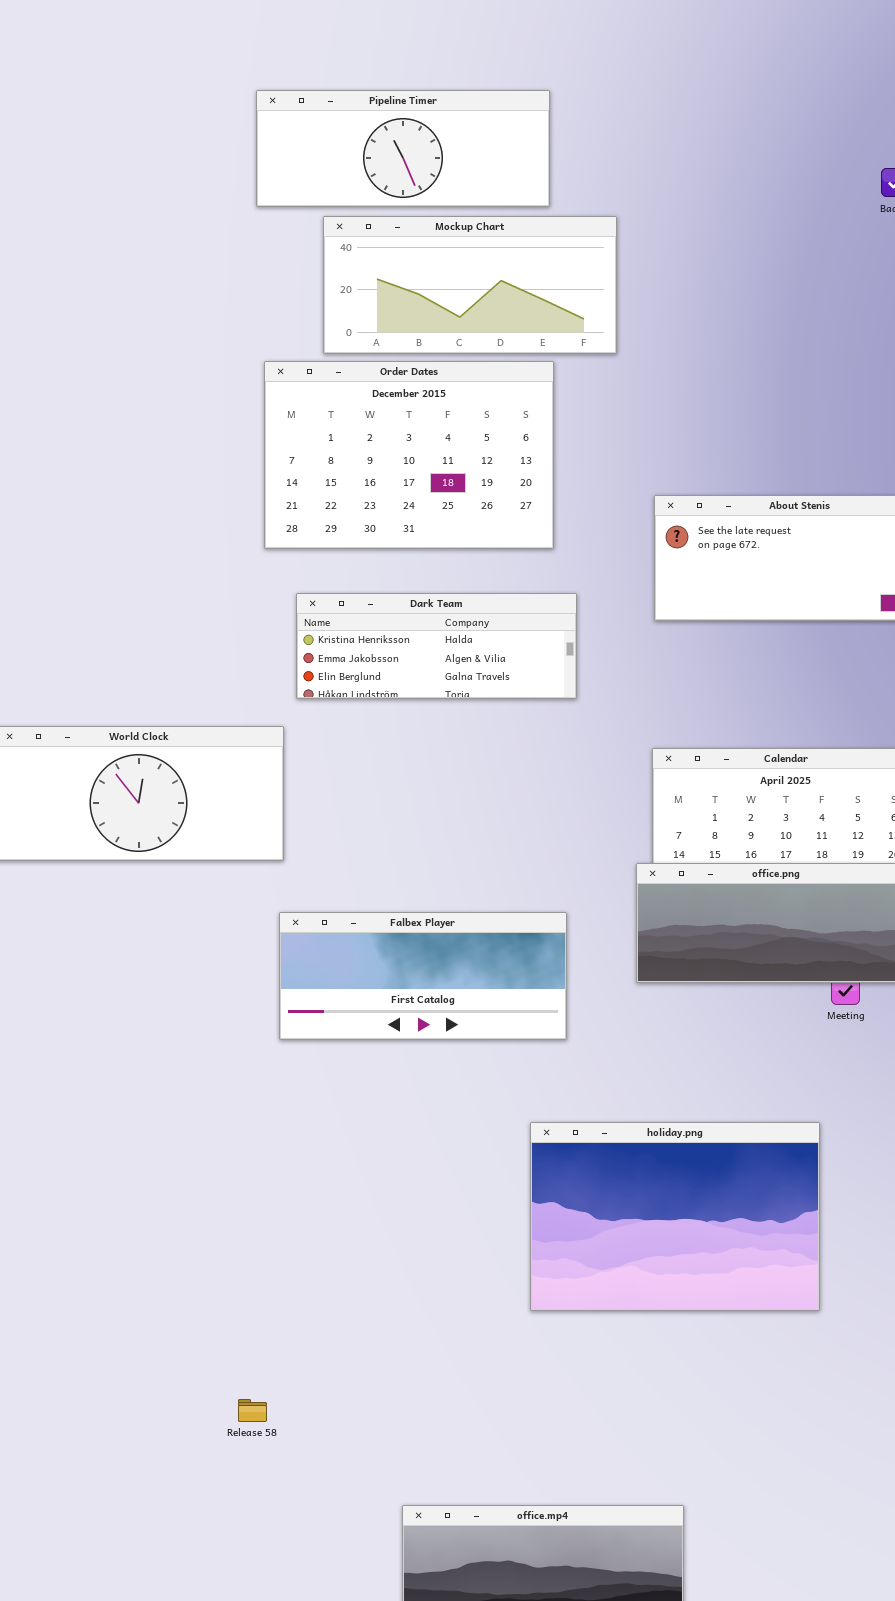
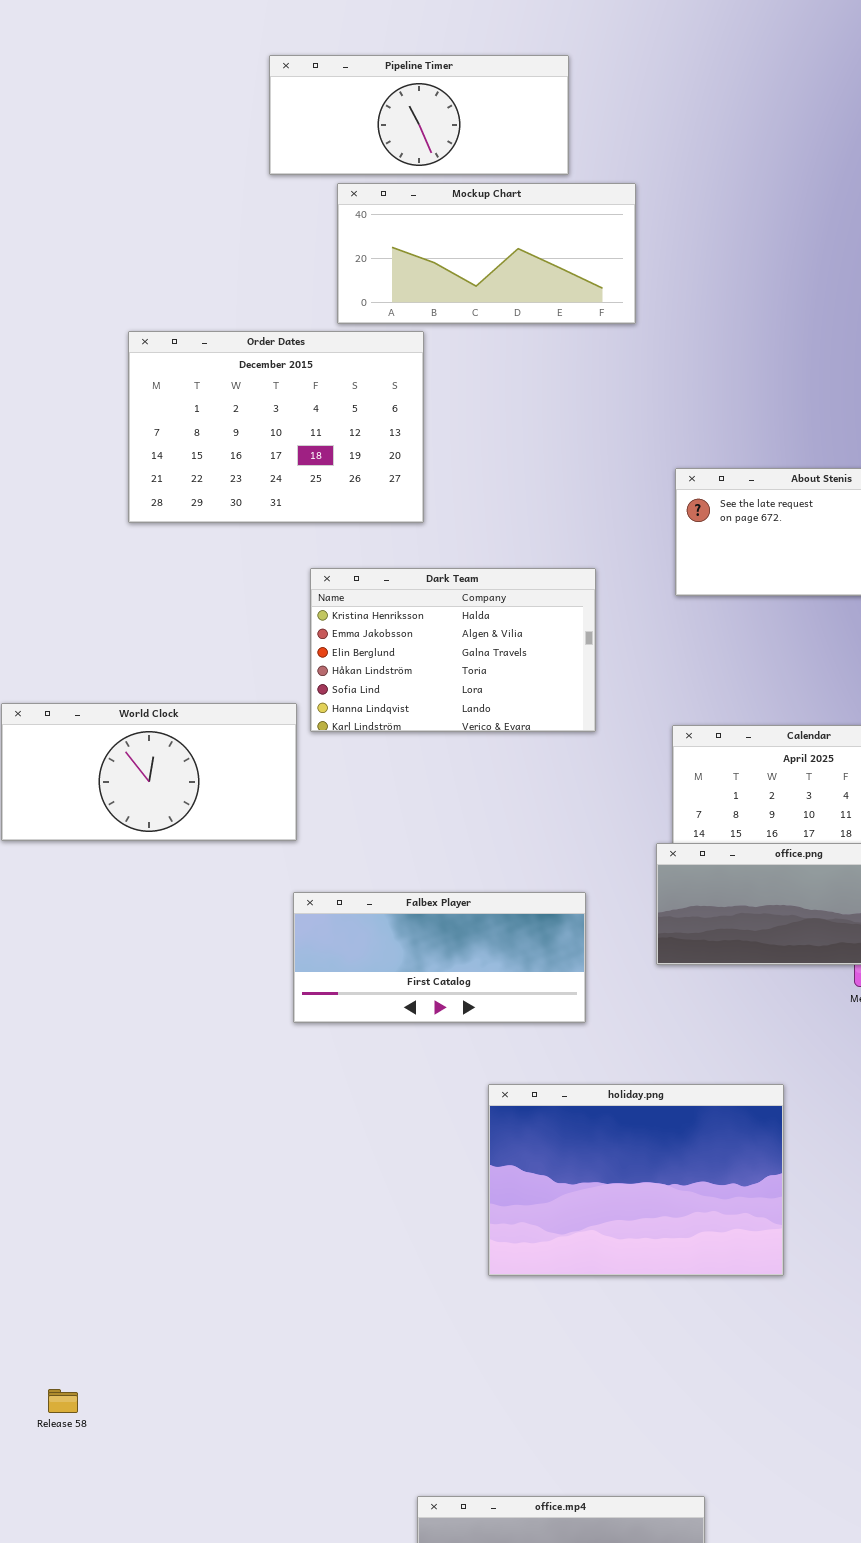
Order Dates: [264,361,554,549] -> [128,331,424,523], moved
Dark Team: [296,593,577,699] -> [310,568,596,732], resized
holiday.png: [530,1122,820,1311] -> [488,1084,784,1276], moved
Release 58: [238,1399,267,1422] -> [48,1389,78,1413], moved

